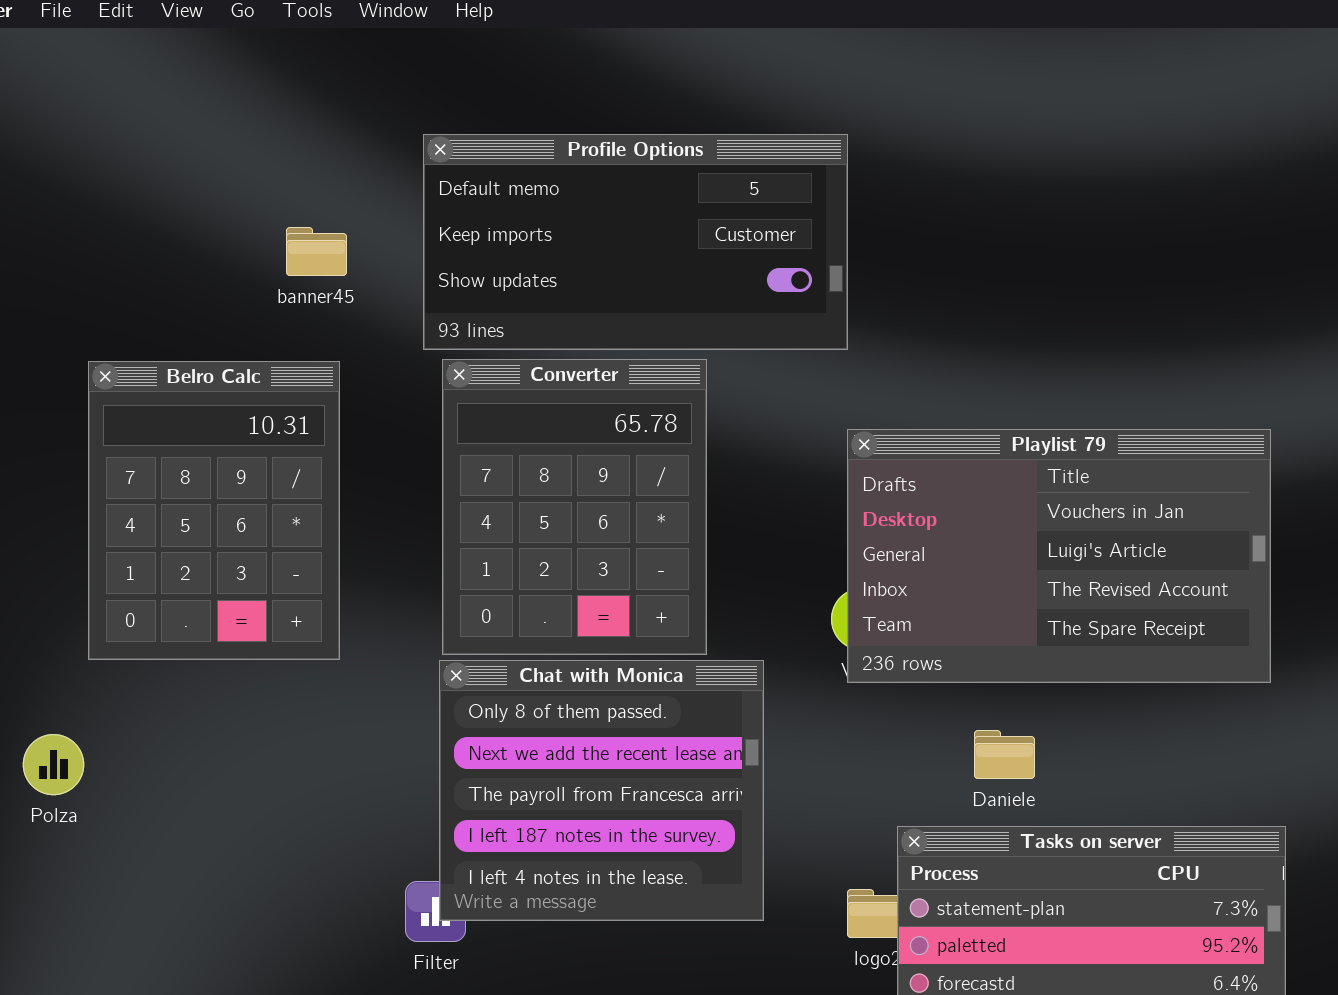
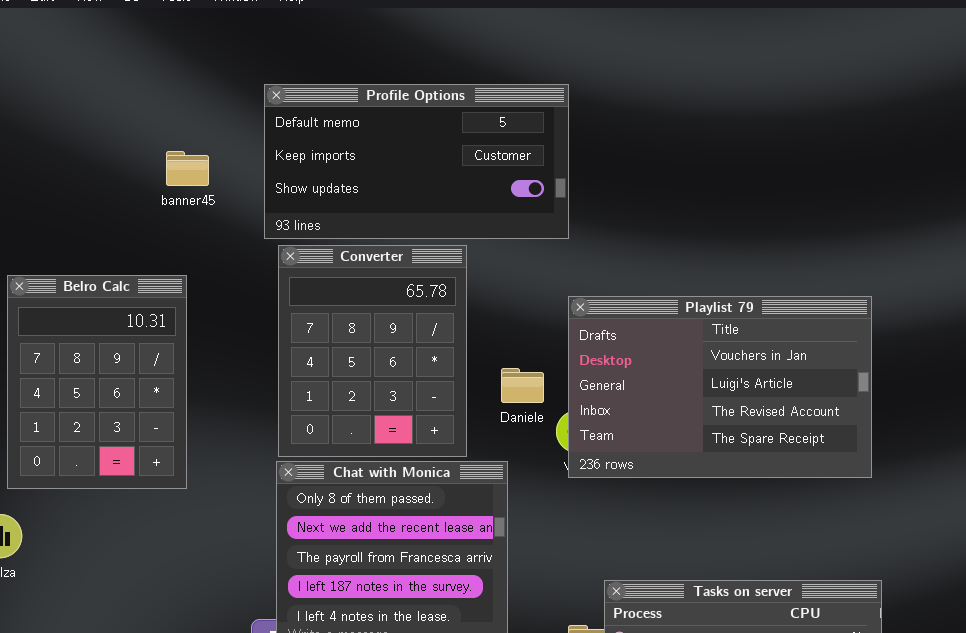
Belro Calc: [88,361,340,660] -> [7,275,187,489], moved
Daniele: [974,730,1035,779] -> [501,368,544,403], moved

